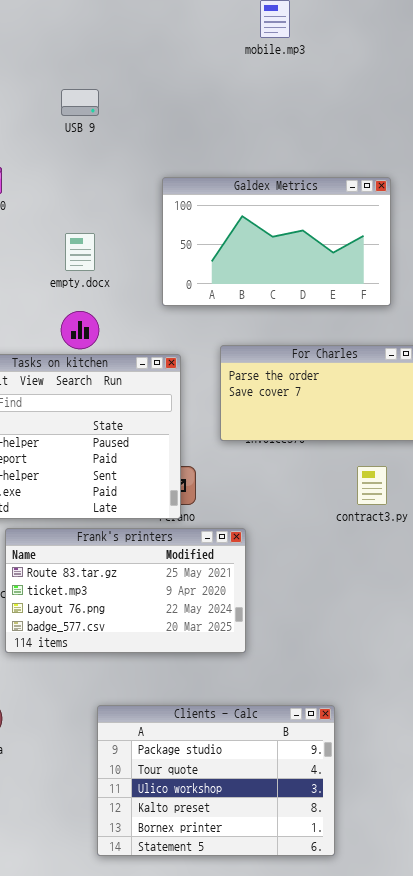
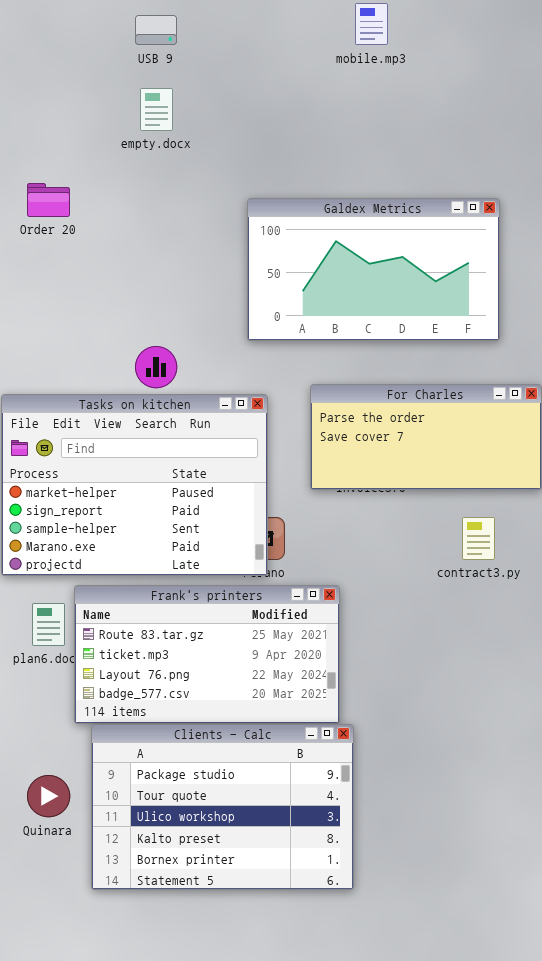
USB 9: [61,89,99,116] -> [135,15,177,45], moved
empty.docx: [65,233,95,271] -> [140,88,173,131], moved
Clients - Calc: [97,705,335,856] -> [91,724,354,890], moved

